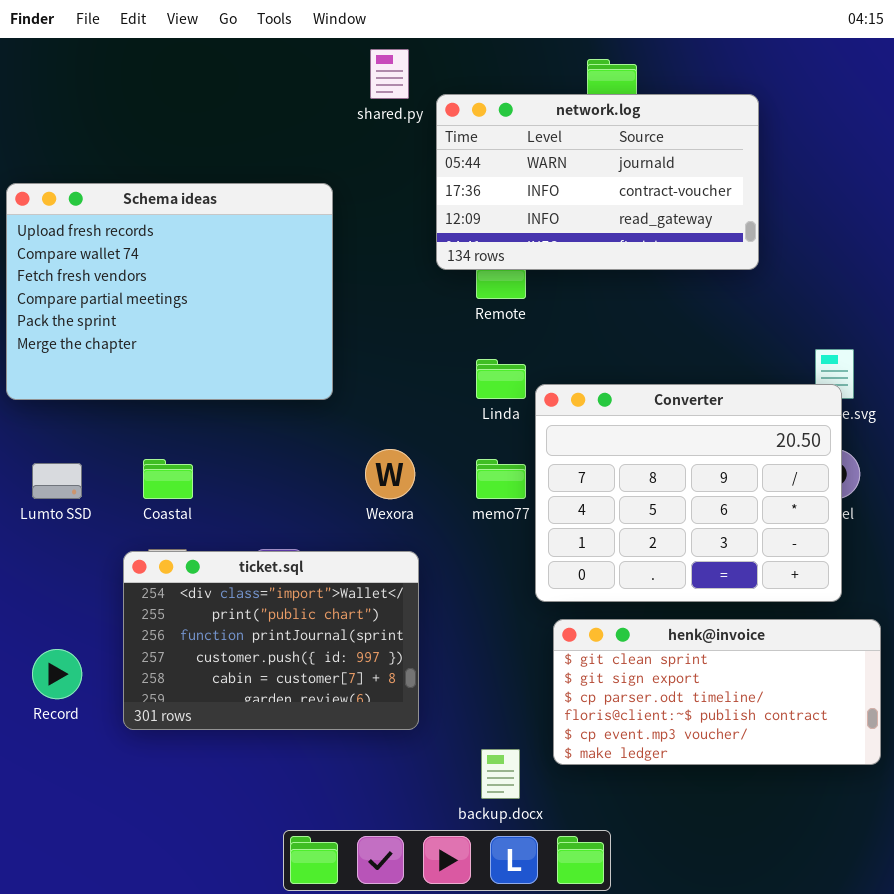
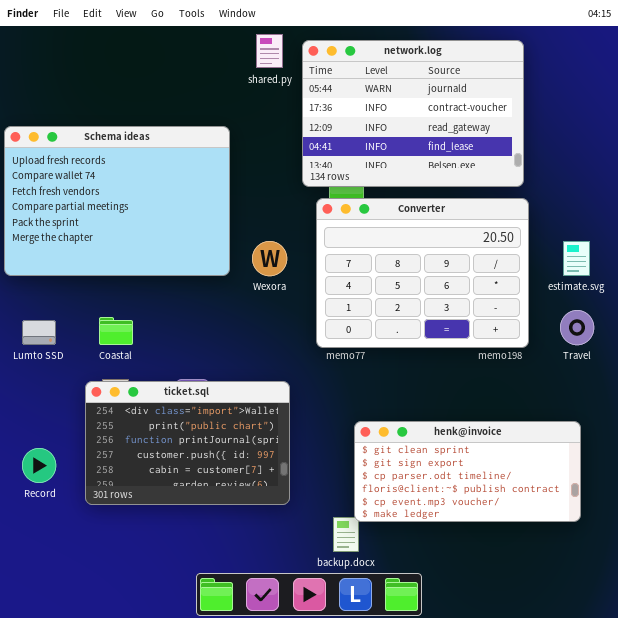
network.log: [436,94,759,270] -> [302,40,524,187], resized
Converter: [535,384,842,602] -> [316,198,529,348], moved
Wexora: [365,449,415,499] -> [252,241,287,276], moved
henk@invoice: [553,619,881,765] -> [354,421,581,522], moved

